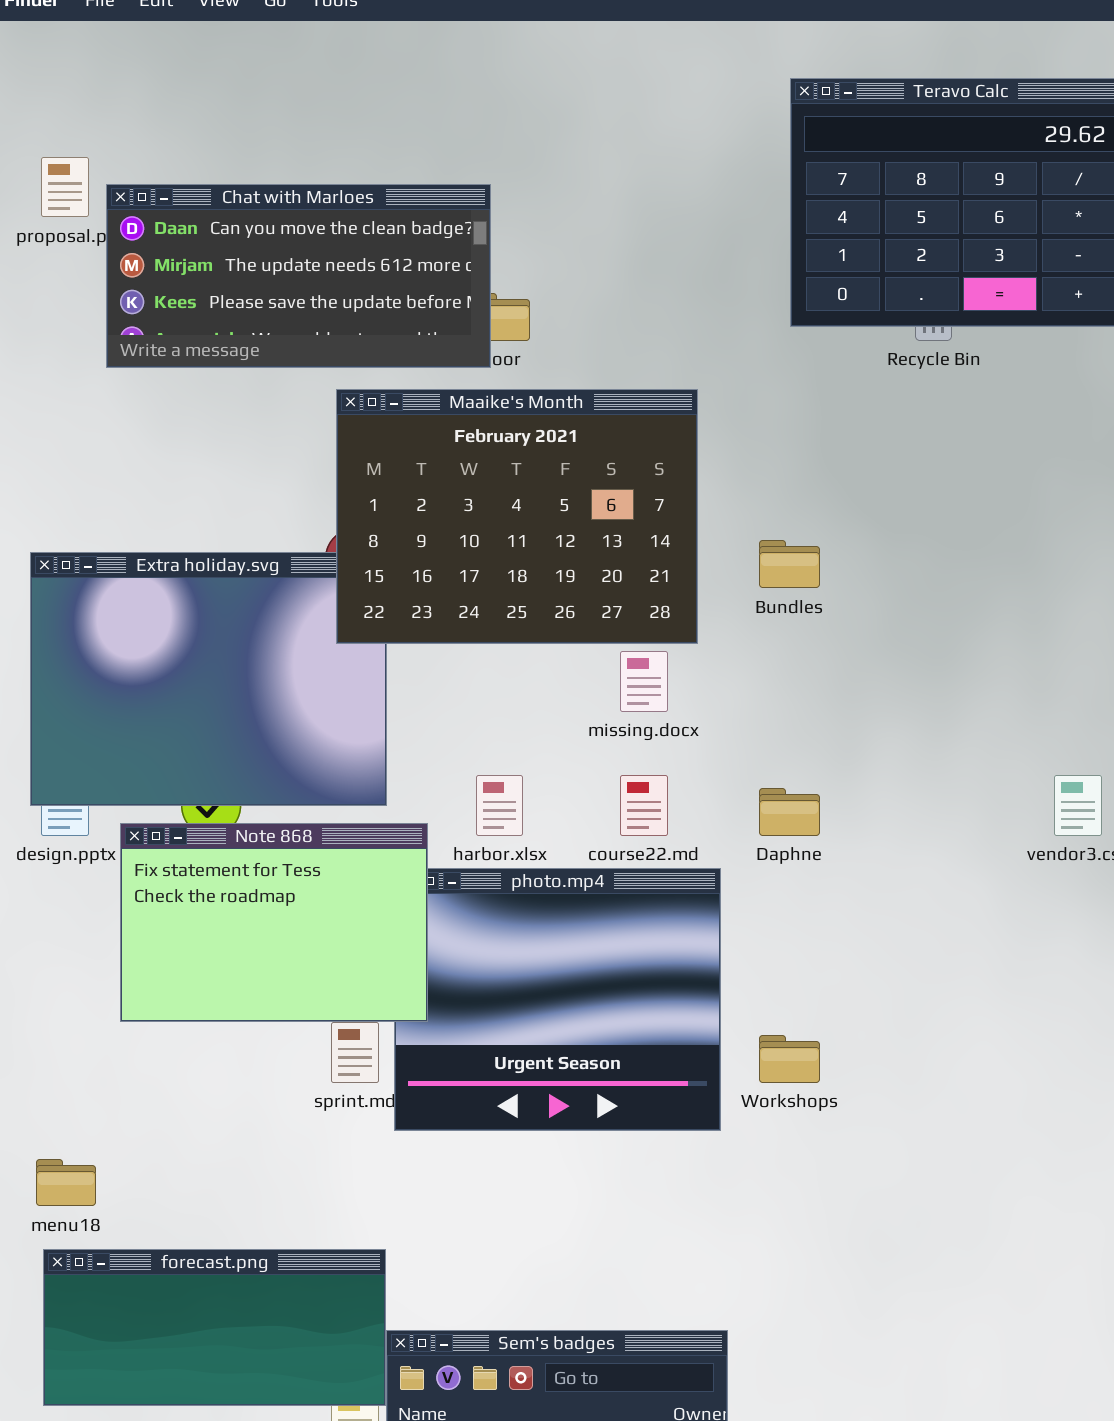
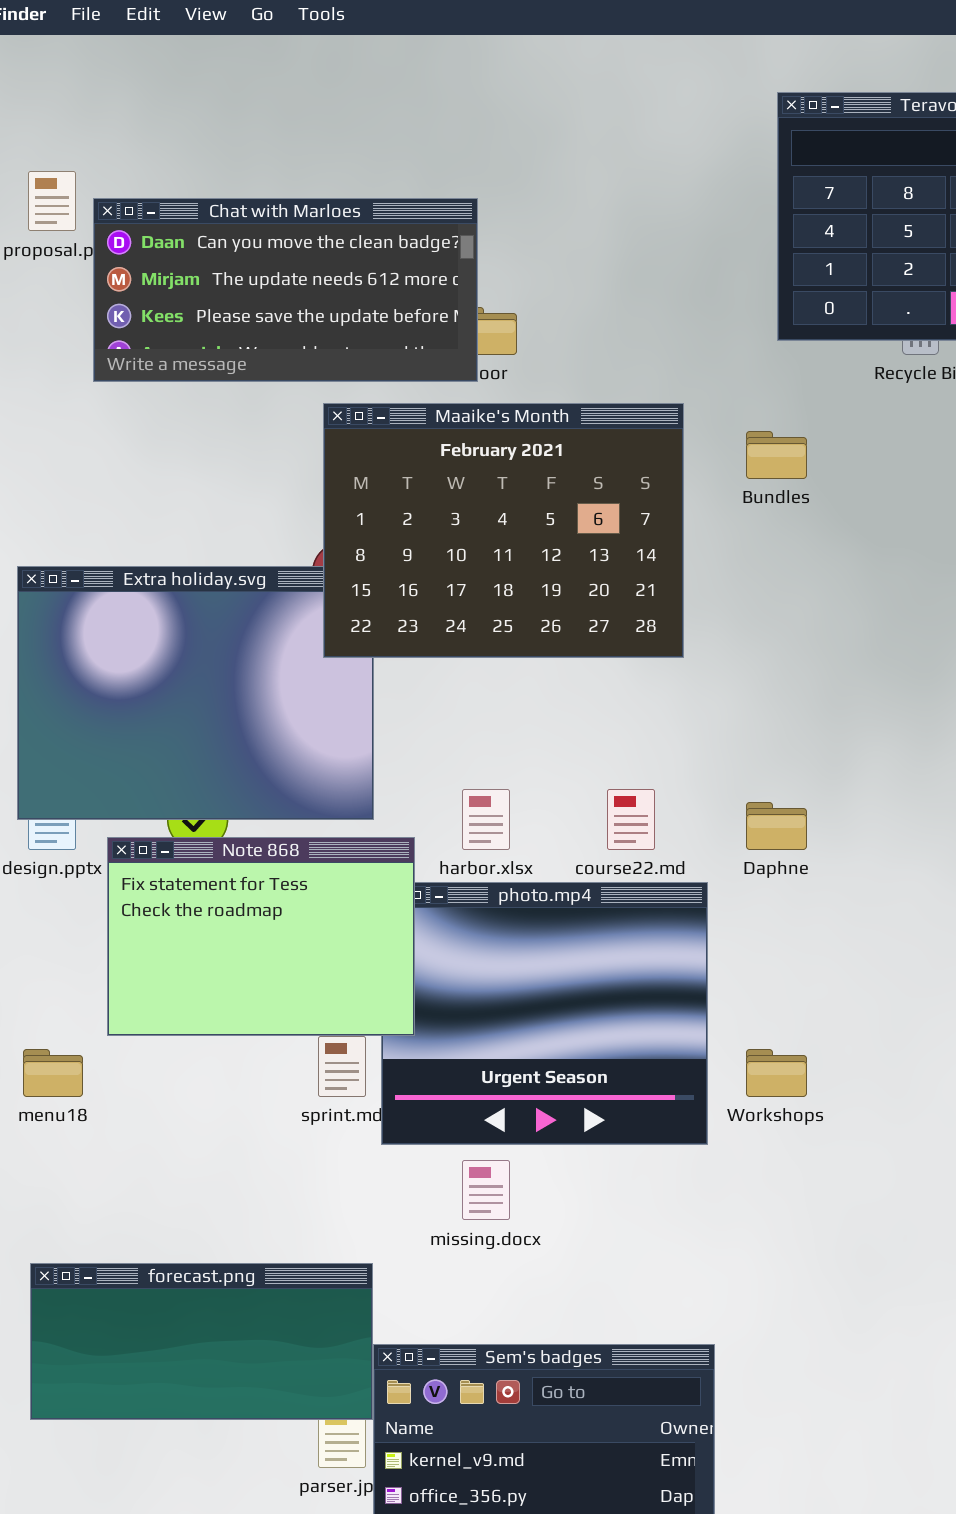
Bundles: [759,540,820,588] -> [746,431,807,479], moved
missing.docx: [620,651,668,712] -> [462,1160,510,1220], moved
menu18: [36,1159,96,1206] -> [23,1049,83,1097], moved

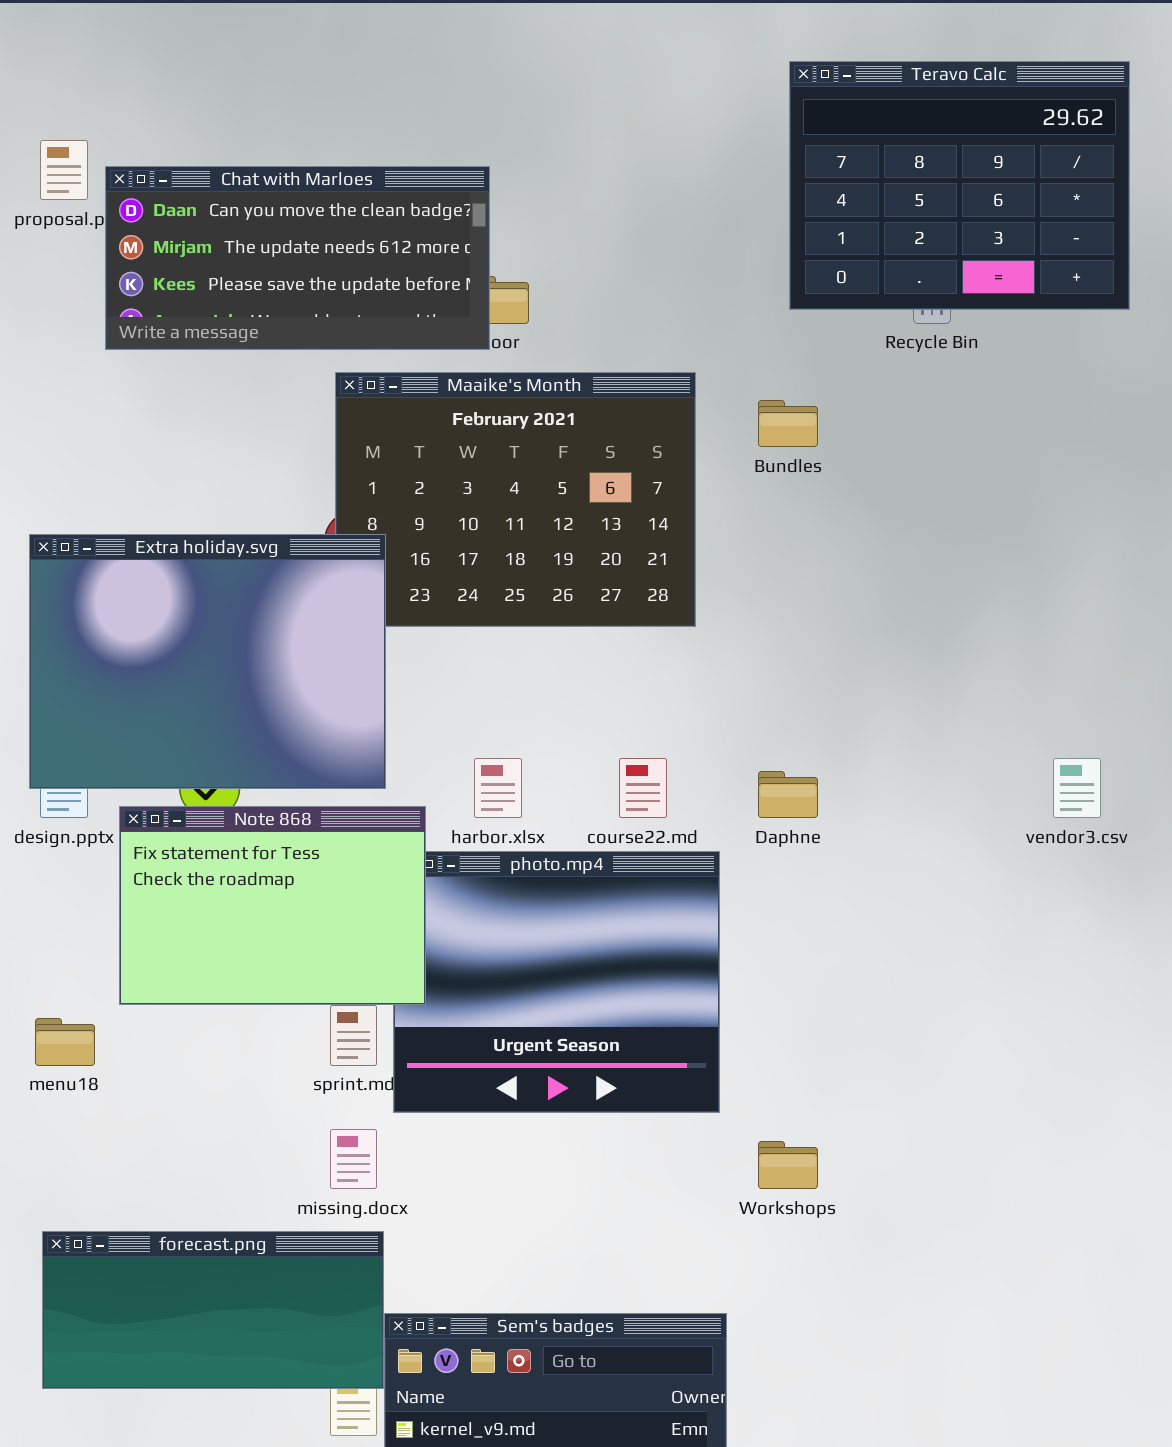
Extra holiday.svg: [17,566,374,820] -> [29,534,386,789], raised
Workshops: [746,1049,807,1097] -> [758,1141,818,1189], moved
missing.docx: [462,1160,510,1220] -> [330,1129,377,1189], moved

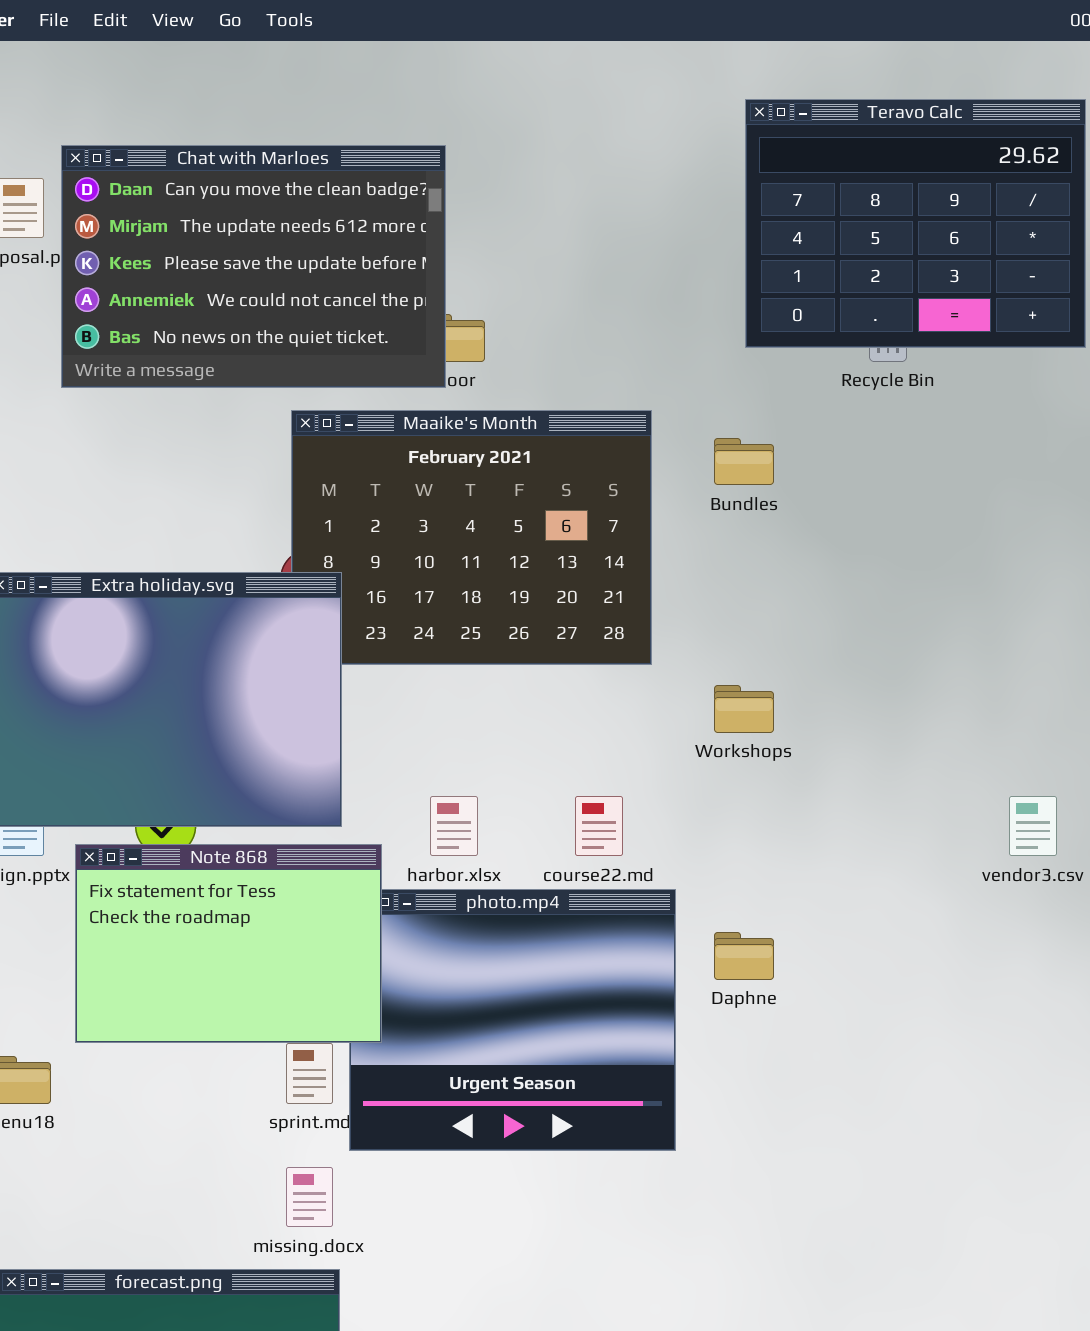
Chat with Marloes: [105,166,490,350] -> [61,145,446,388], resized
Daphne: [758,771,818,818] -> [714,932,774,980], moved
Workshops: [758,1141,818,1189] -> [714,685,774,733], moved

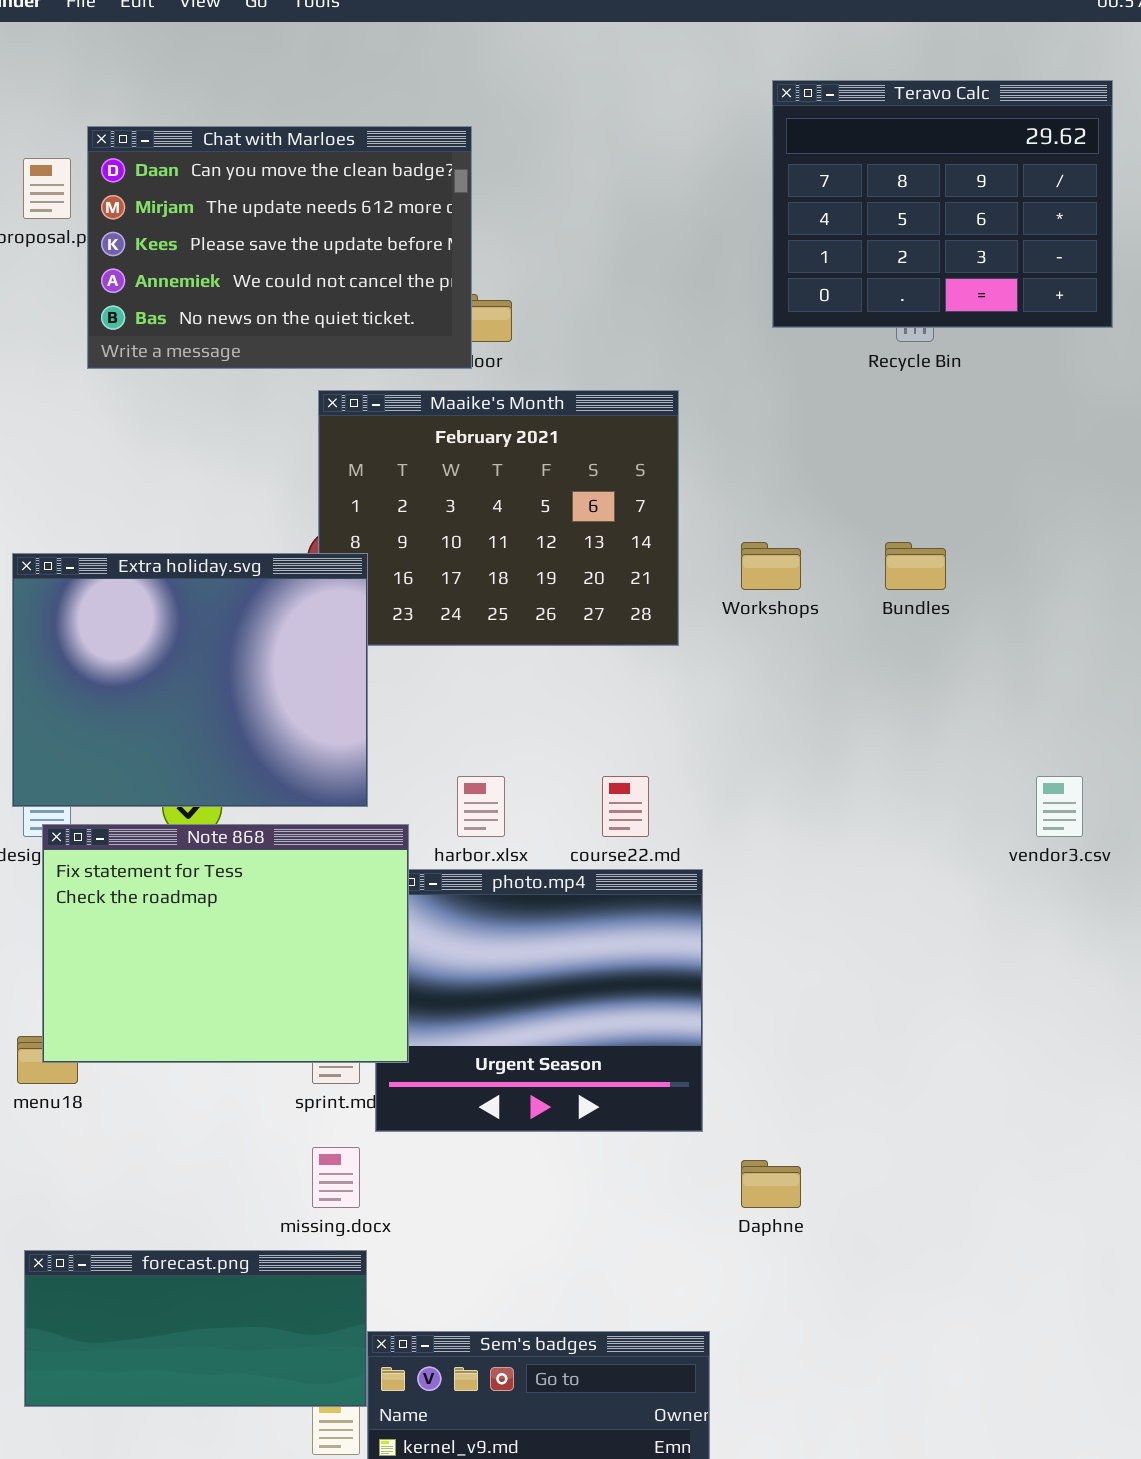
Bundles: [714,438,774,485] -> [885,542,946,590], moved
Workshops: [714,685,774,733] -> [741,542,801,590], moved
Note 868: [75,844,382,1043] -> [42,824,409,1063], resized
Daphne: [714,932,774,980] -> [741,1160,801,1208], moved

